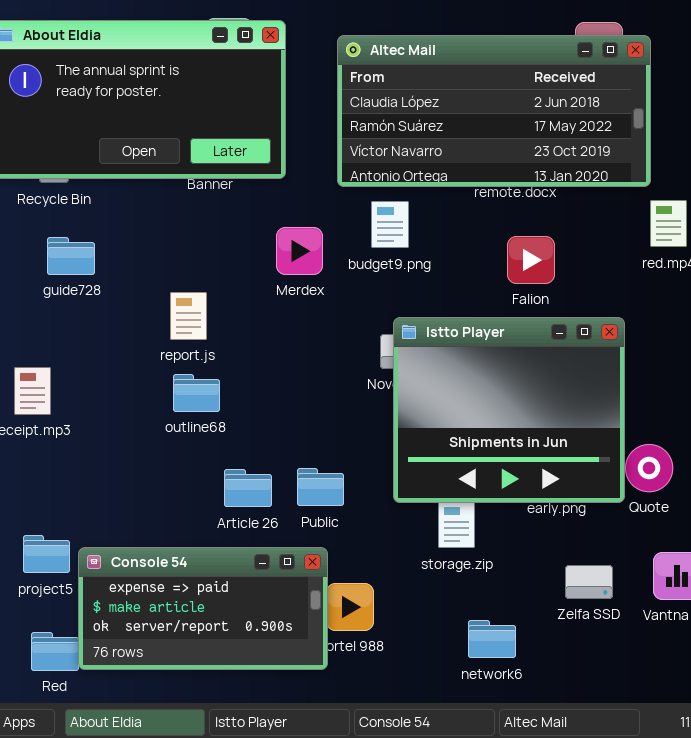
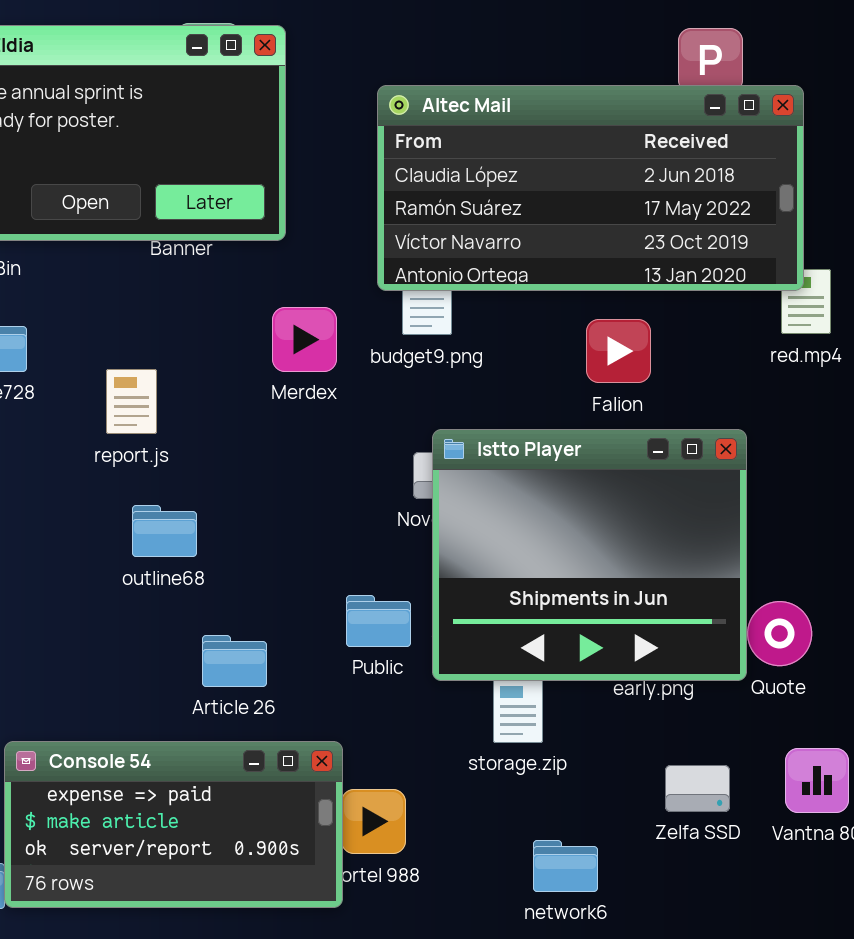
Altec Mail: [337,35,651,187] -> [377,85,804,291], moved
report.js: [170,292,207,340] -> [106,369,157,434], moved
Public: [297,468,344,506] -> [346,595,411,647], moved

